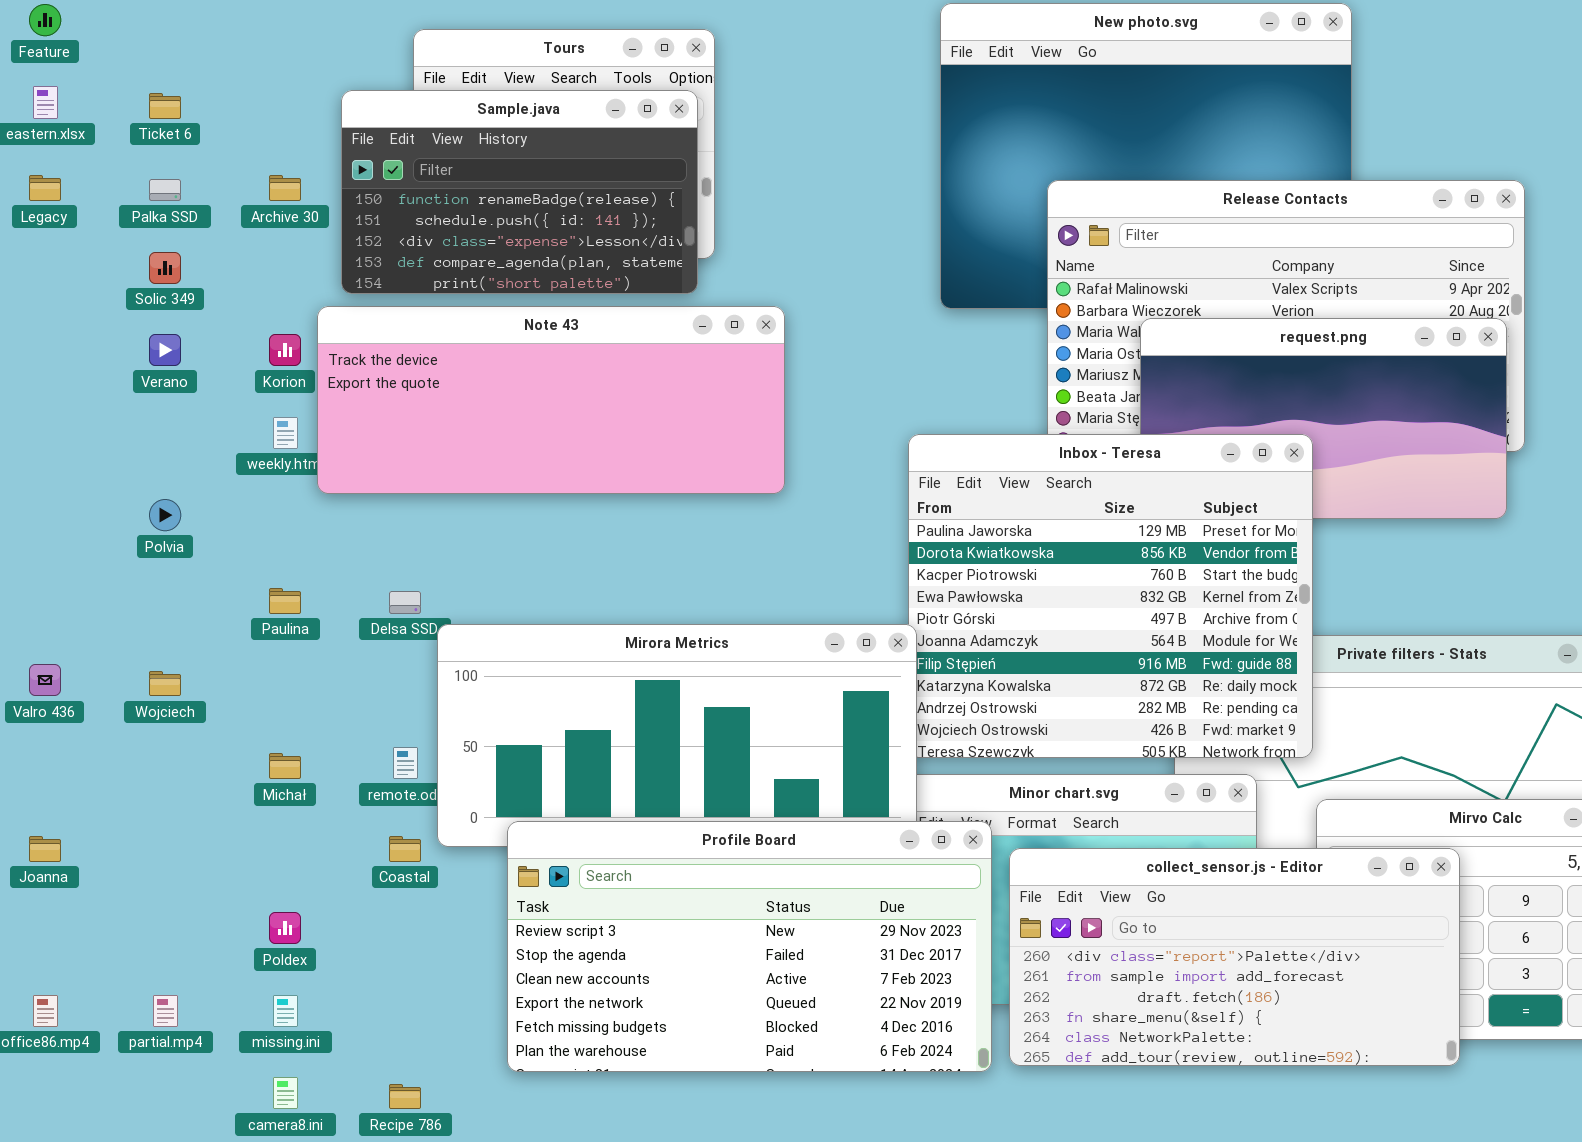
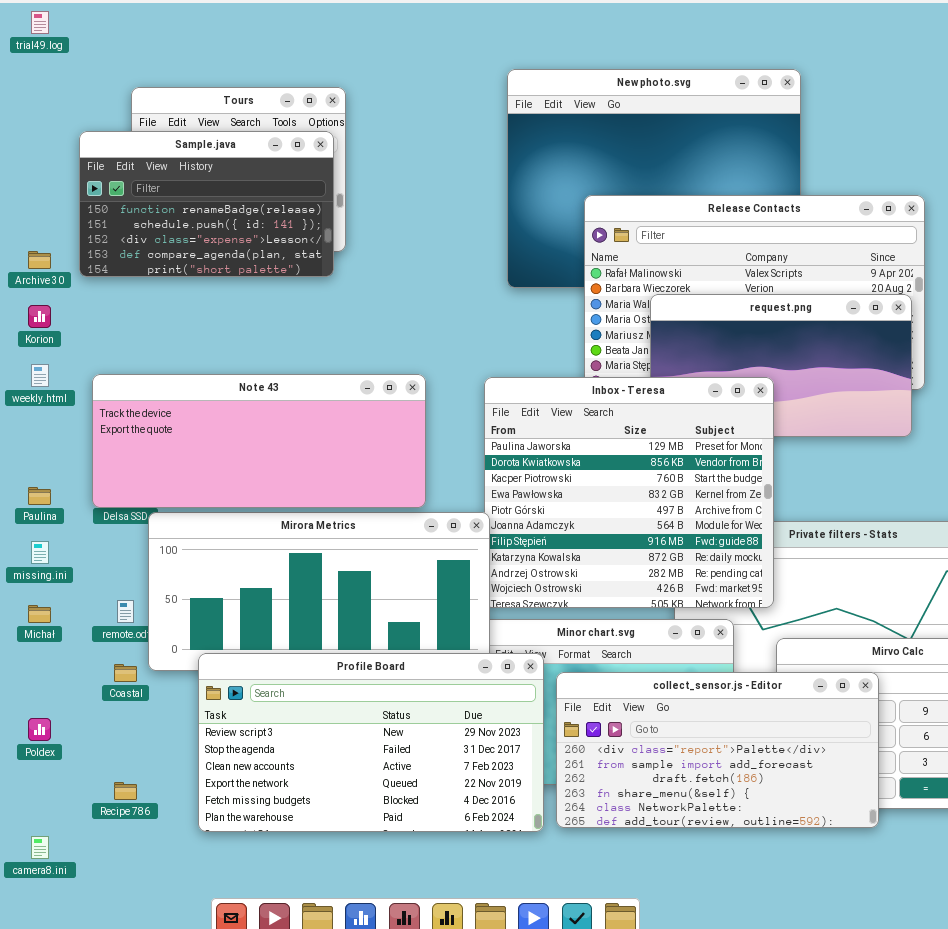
Archive 30: [269,175,301,201] -> [28,251,51,269], moved
Note 43: [317,306,785,494] -> [92,374,426,508], moved
missing.ini: [273,995,298,1027] -> [31,541,49,564], moved
Recipe 786: [389,1084,421,1109] -> [114,782,137,800], moved

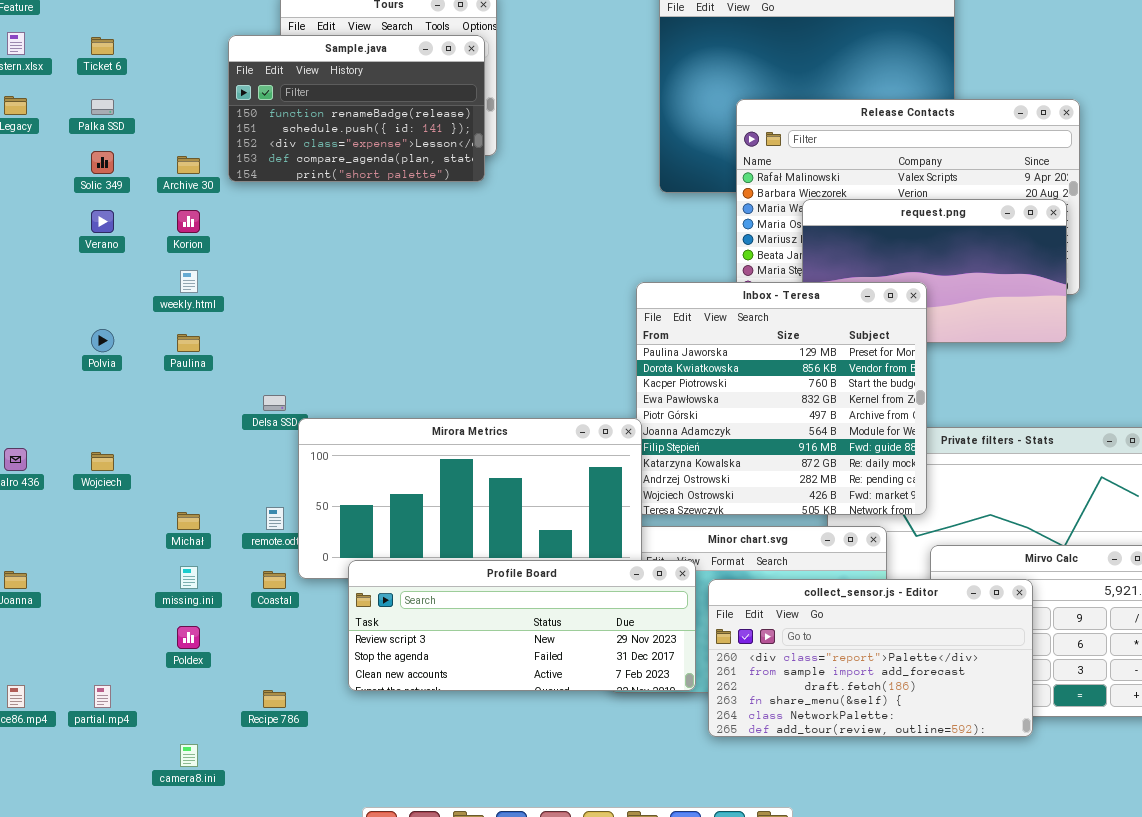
Note 43: [92,374,426,508] -> none, closed
Paulina: [28,487,51,505] -> [177,334,200,352], moved
missing.ini: [31,541,49,564] -> [180,566,198,589], moved
Profile Board: [198,653,544,832] -> [348,560,696,691], resized

